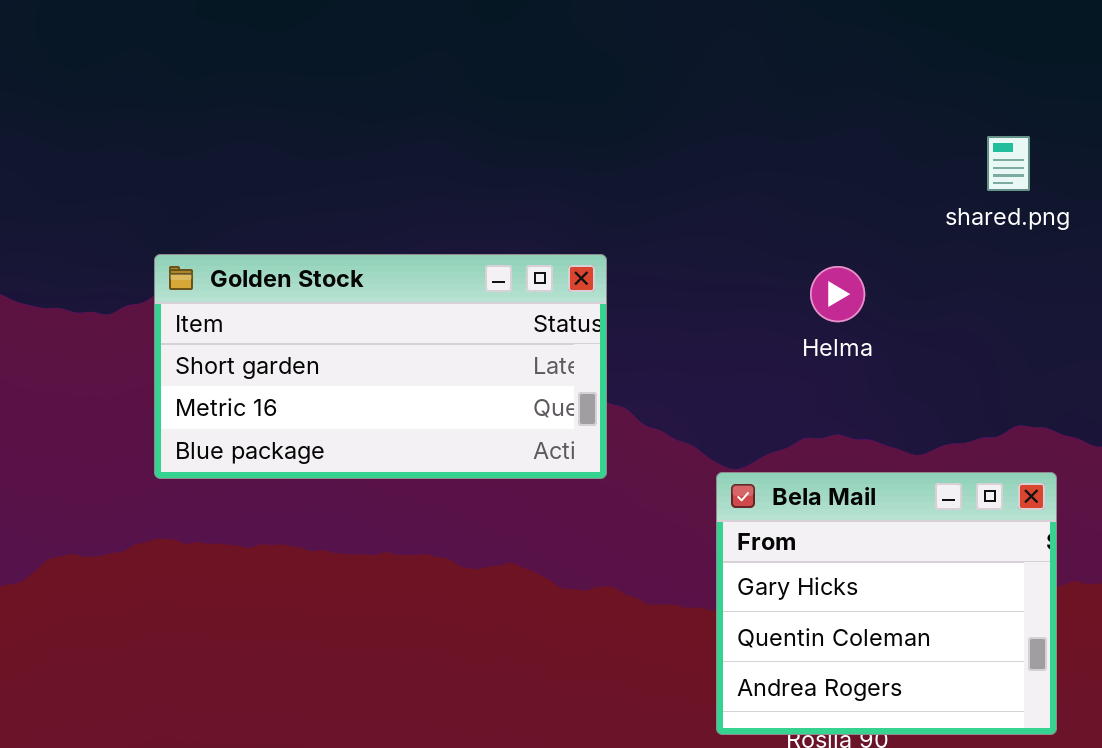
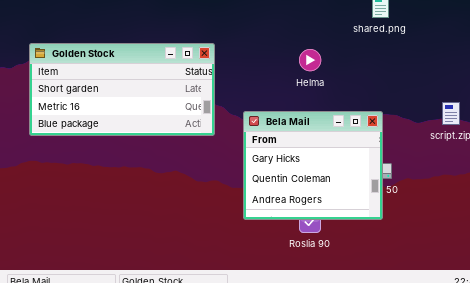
Bela Mail: [716,472,1057,735] -> [243,111,383,220], moved

